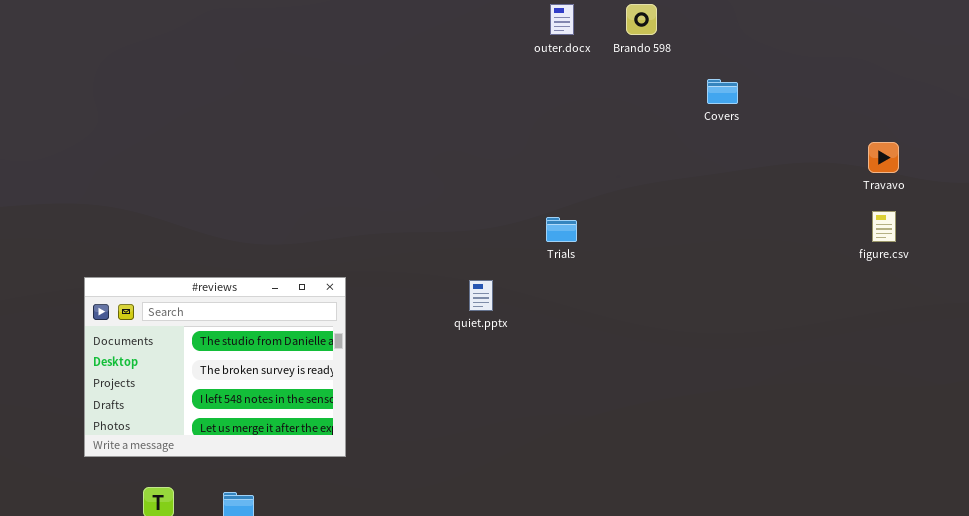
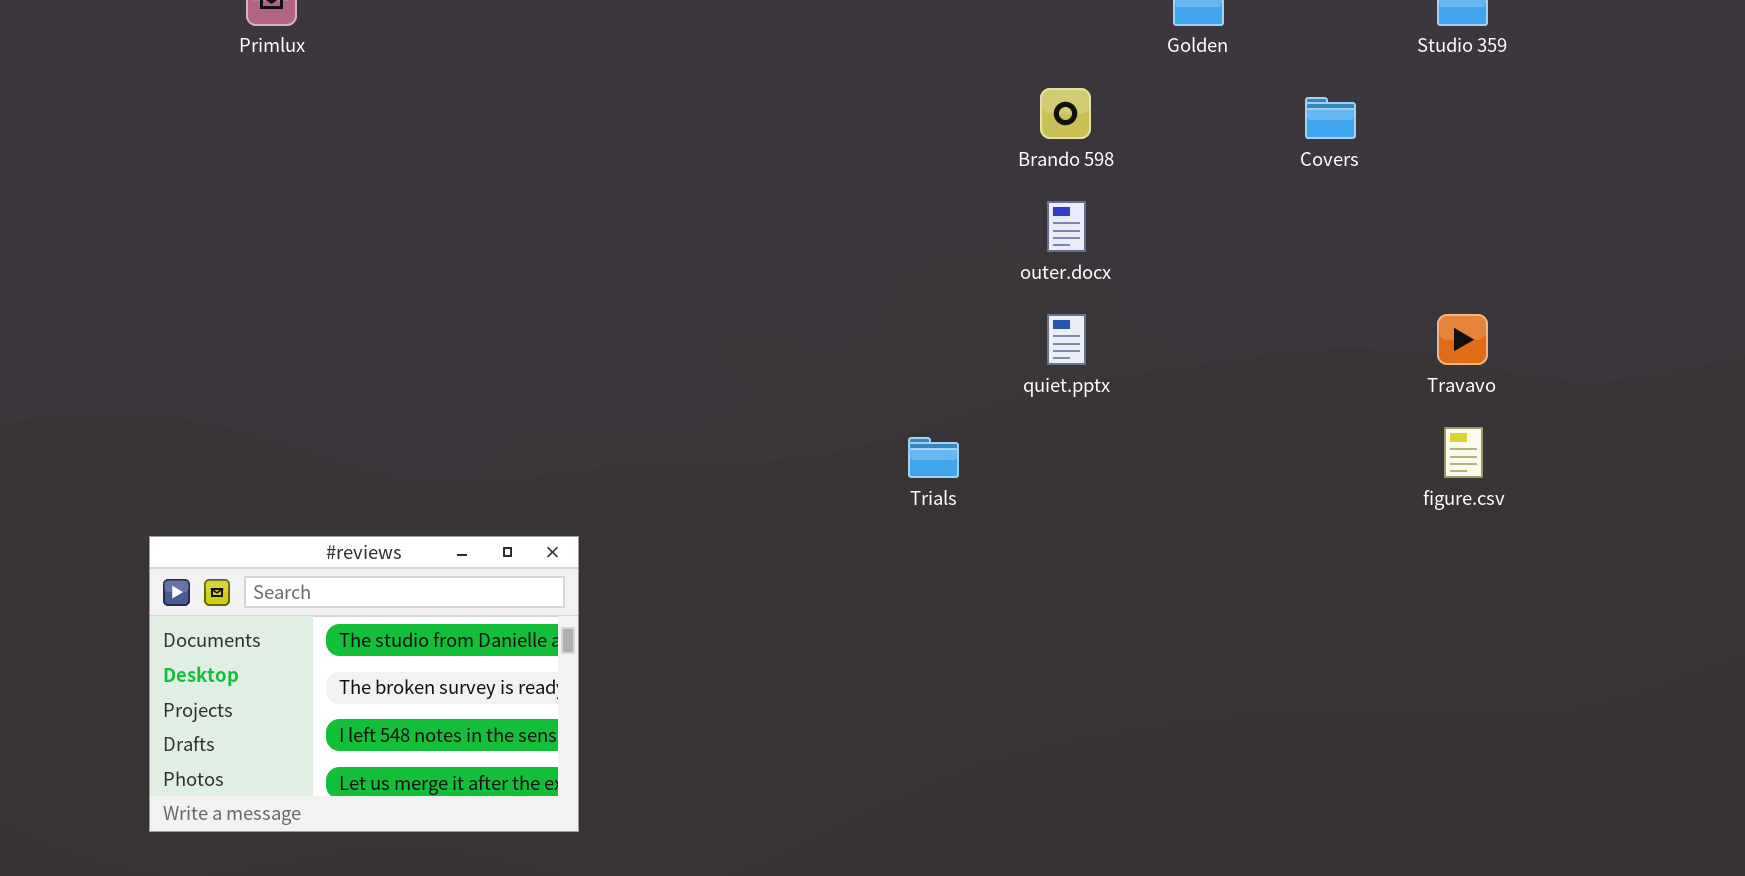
outer.docx: [550,4,574,35] -> [1047,201,1086,252], moved
Covers: [707,79,738,104] -> [1305,97,1356,139], moved
quiet.pptx: [469,280,493,311] -> [1047,314,1086,365], moved

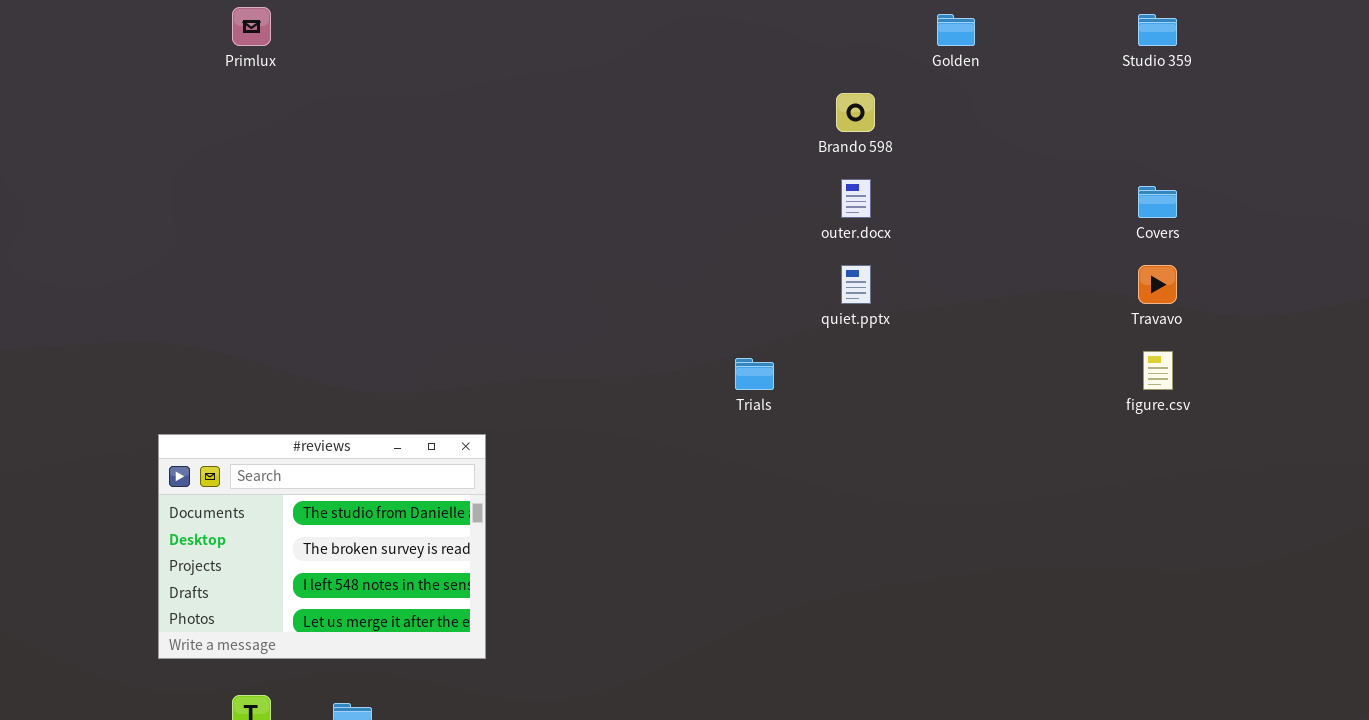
Covers: [1305,97,1356,139] -> [1138,186,1177,218], moved

